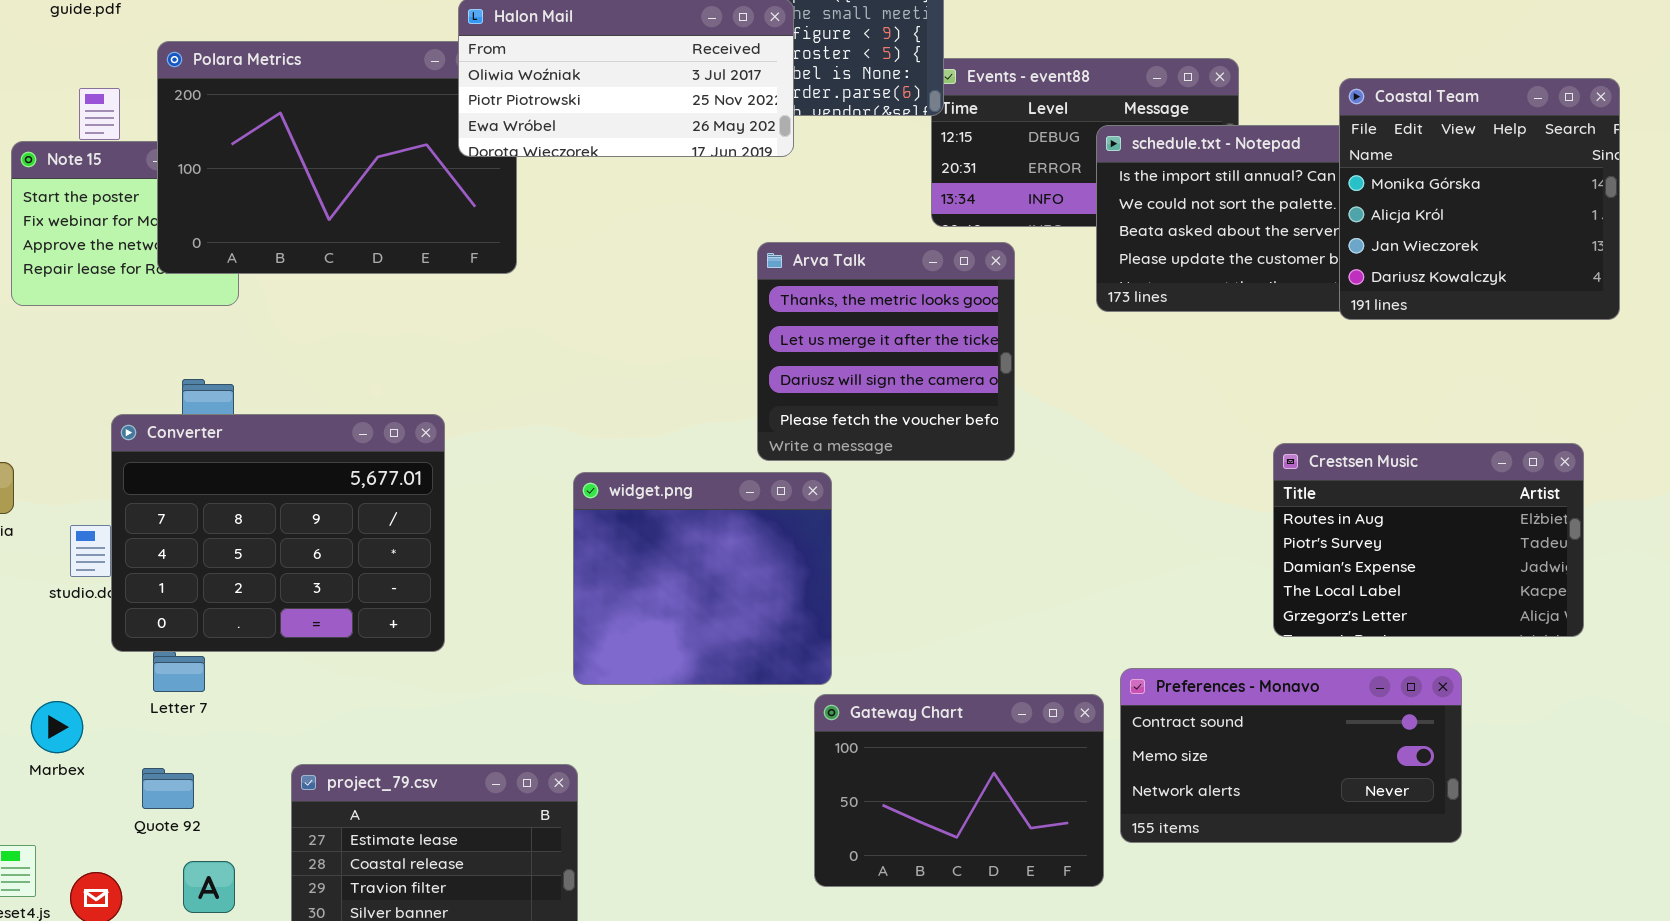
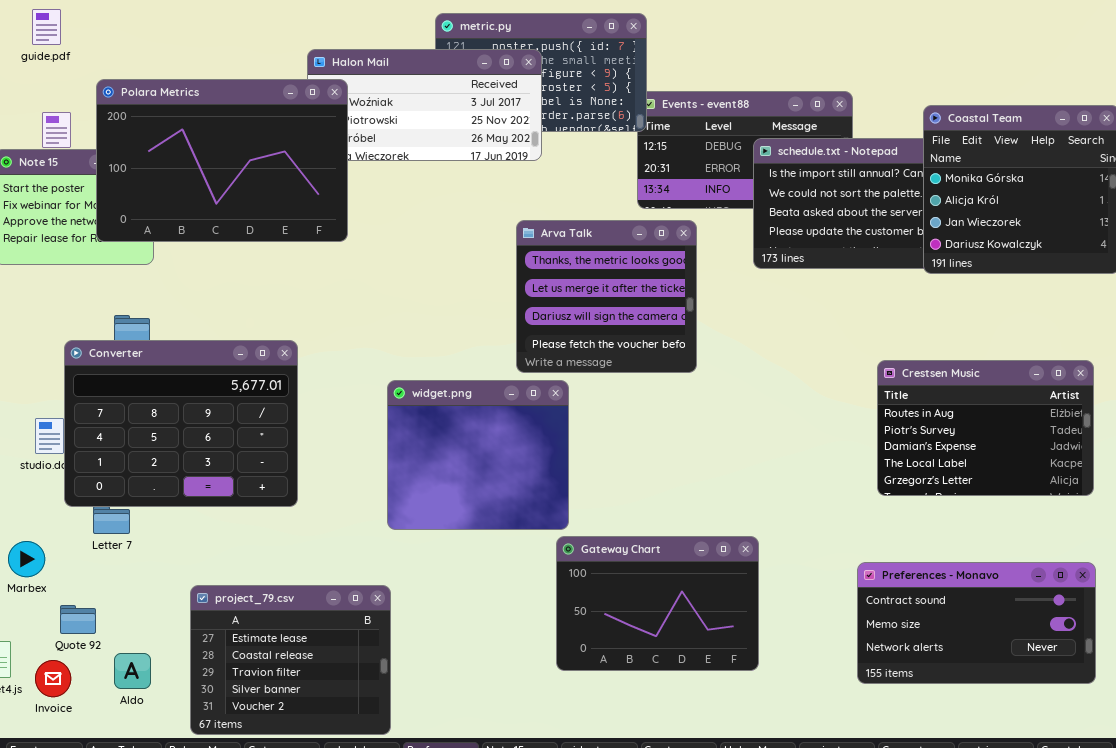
Polara Metrics: [157,41,517,274] -> [96,79,348,242], raised
Preferences - Monavo: [1120,668,1462,843] -> [857,562,1096,684], moved
Quote 92: [142,768,194,809] -> [60,605,96,634], moved

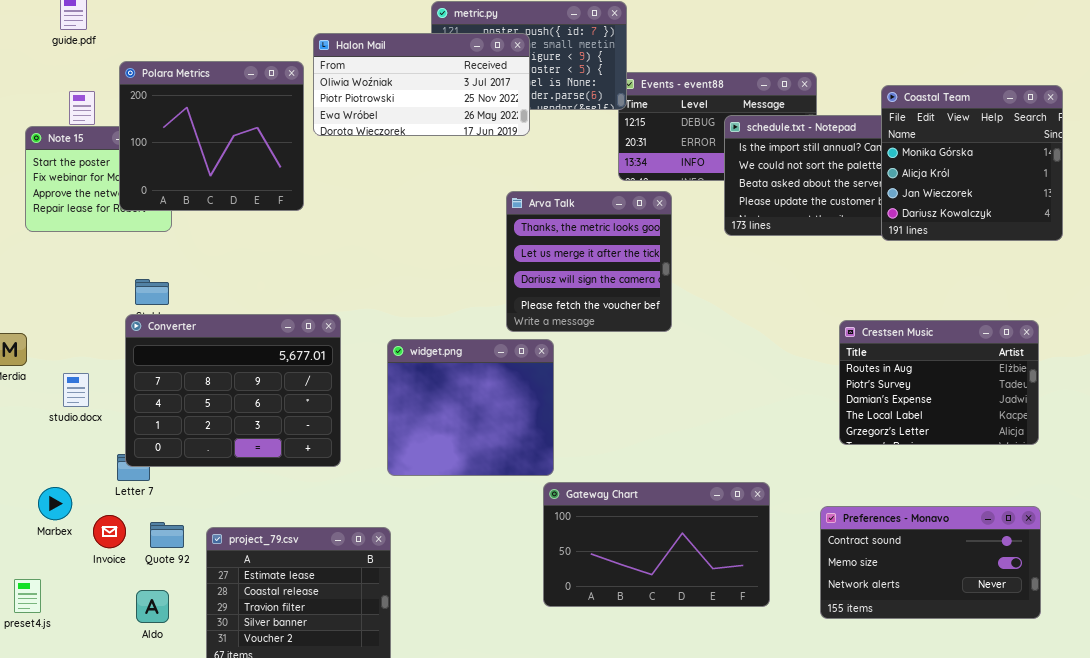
Polara Metrics: [96,79,348,242] -> [119,61,304,211], resized
Converter: [64,340,298,507] -> [125,314,341,467], moved
Gateway Chart: [556,536,759,671] -> [543,482,770,607], resized
Quote 92: [60,605,96,634] -> [150,522,184,548], moved
Invoice: [35,660,71,697] -> [93,515,126,548], moved

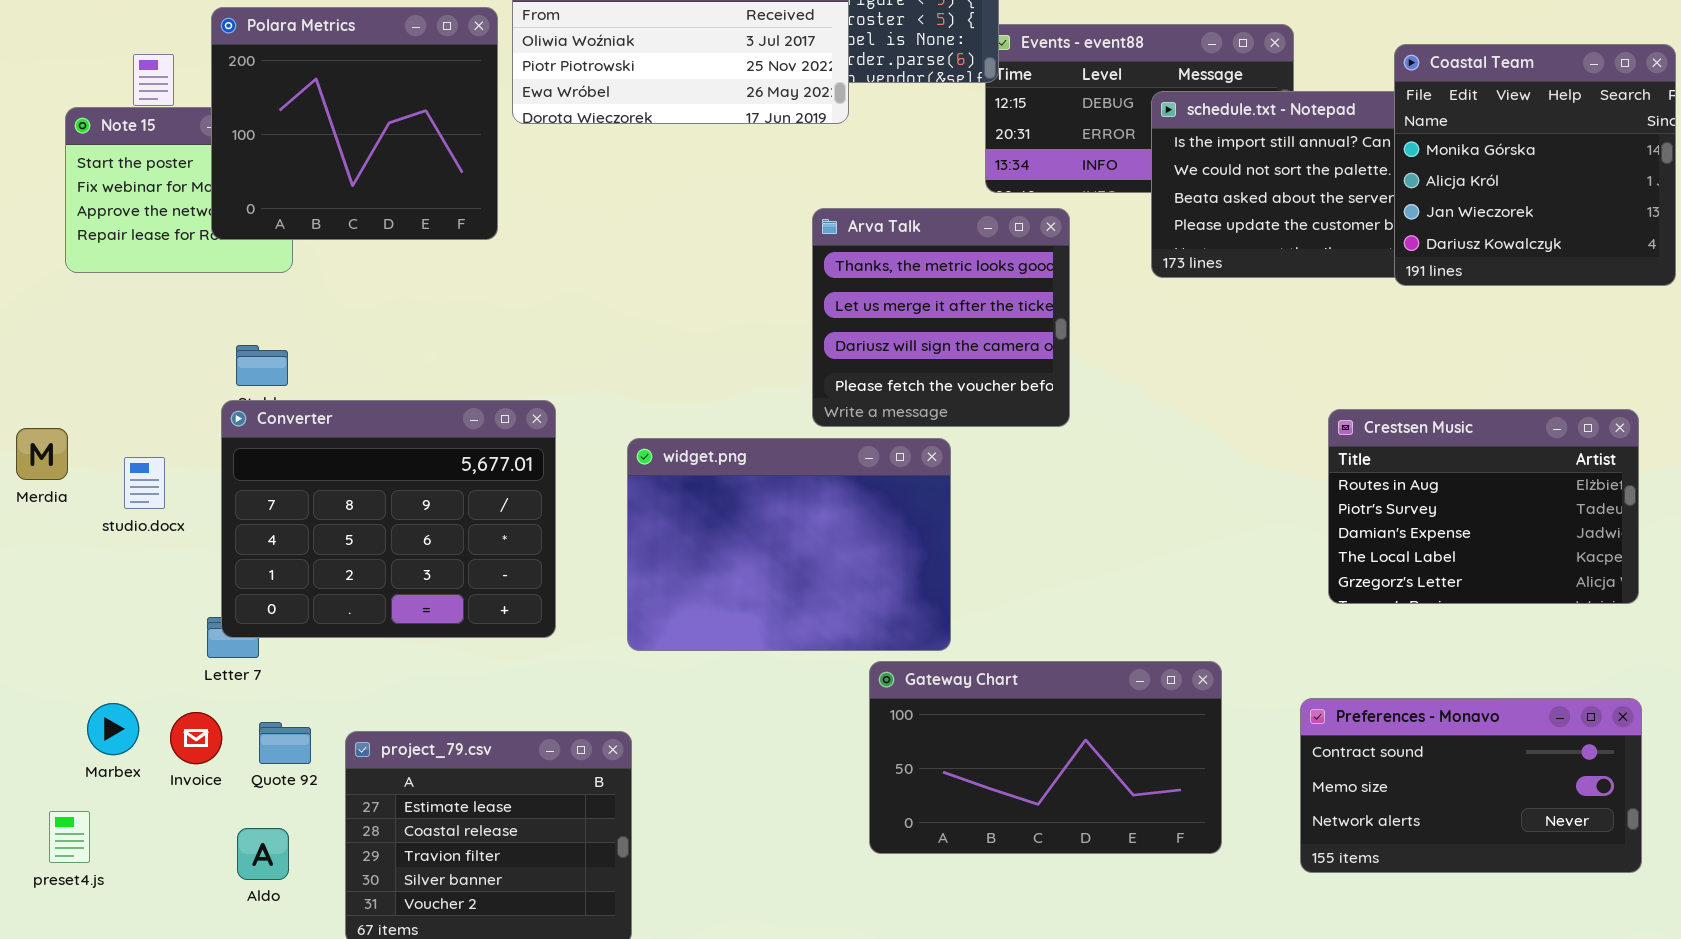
widget.png: [387,339,554,476] -> [627,438,951,651], resized
studio.docx: [63,373,89,407] -> [124,457,165,509], moved
Marbex: [38,487,72,520] -> [87,703,139,755], moved

